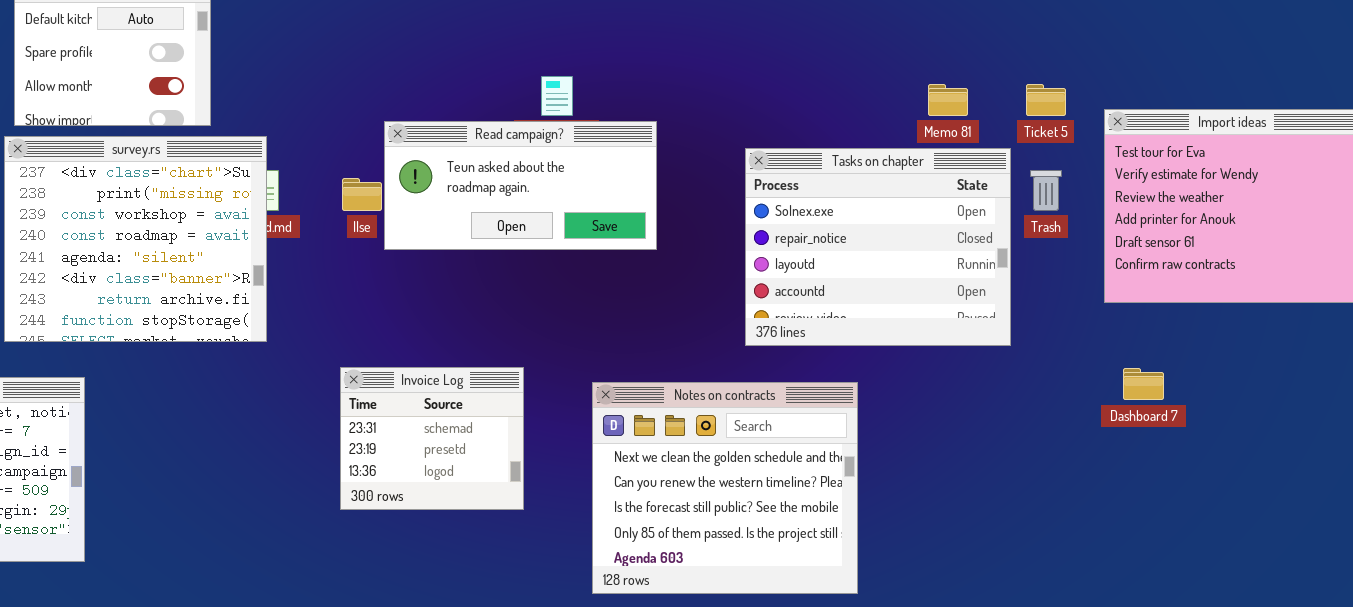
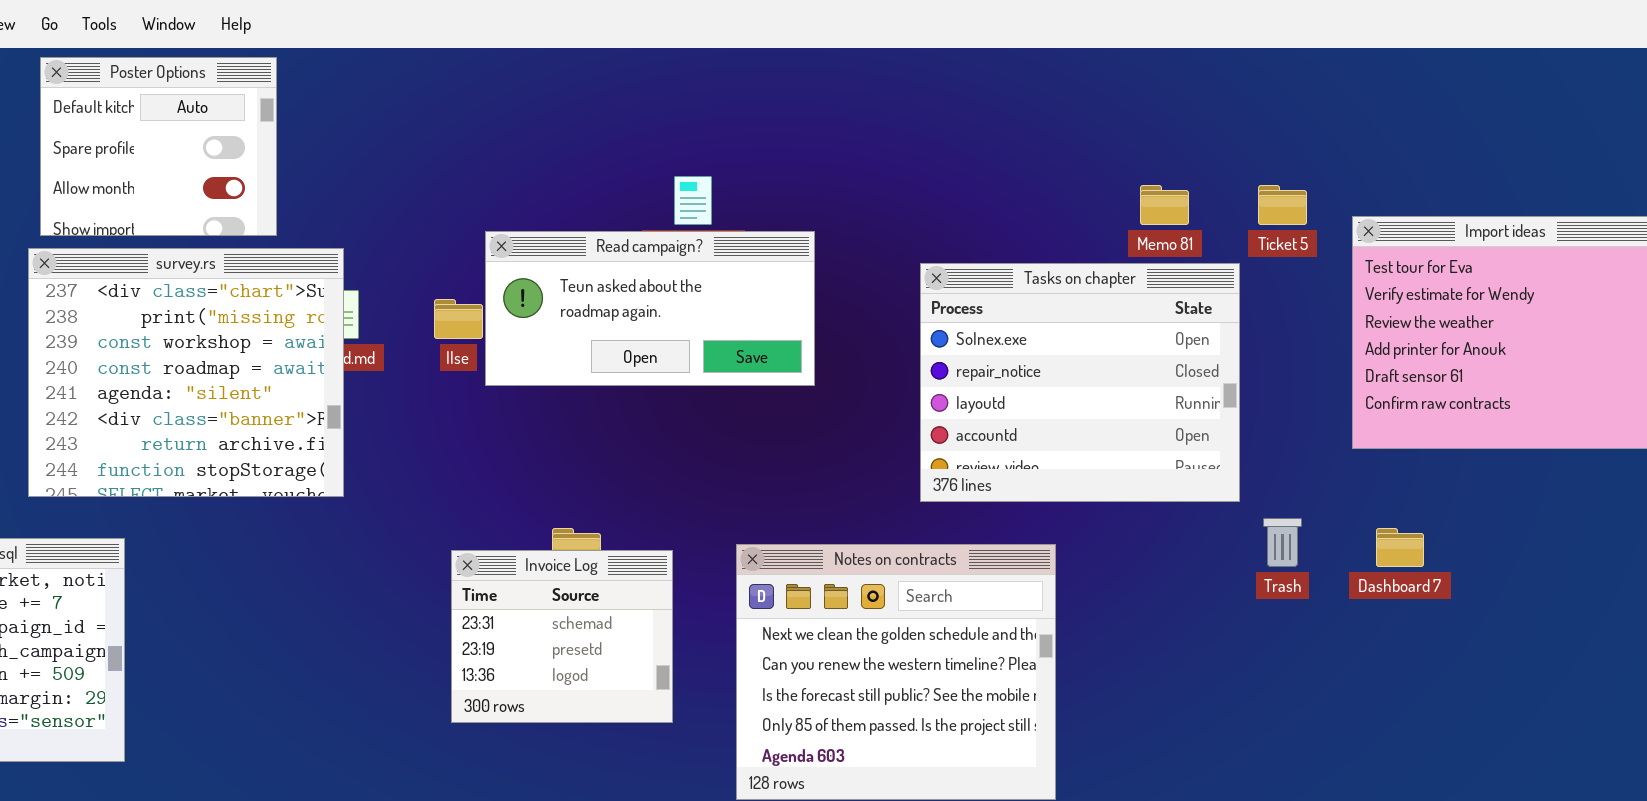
Trash: [1030,170,1062,211] -> [1263,518,1302,567], moved
Invoice Log: [340,367,524,510] -> [451,550,673,723], moved

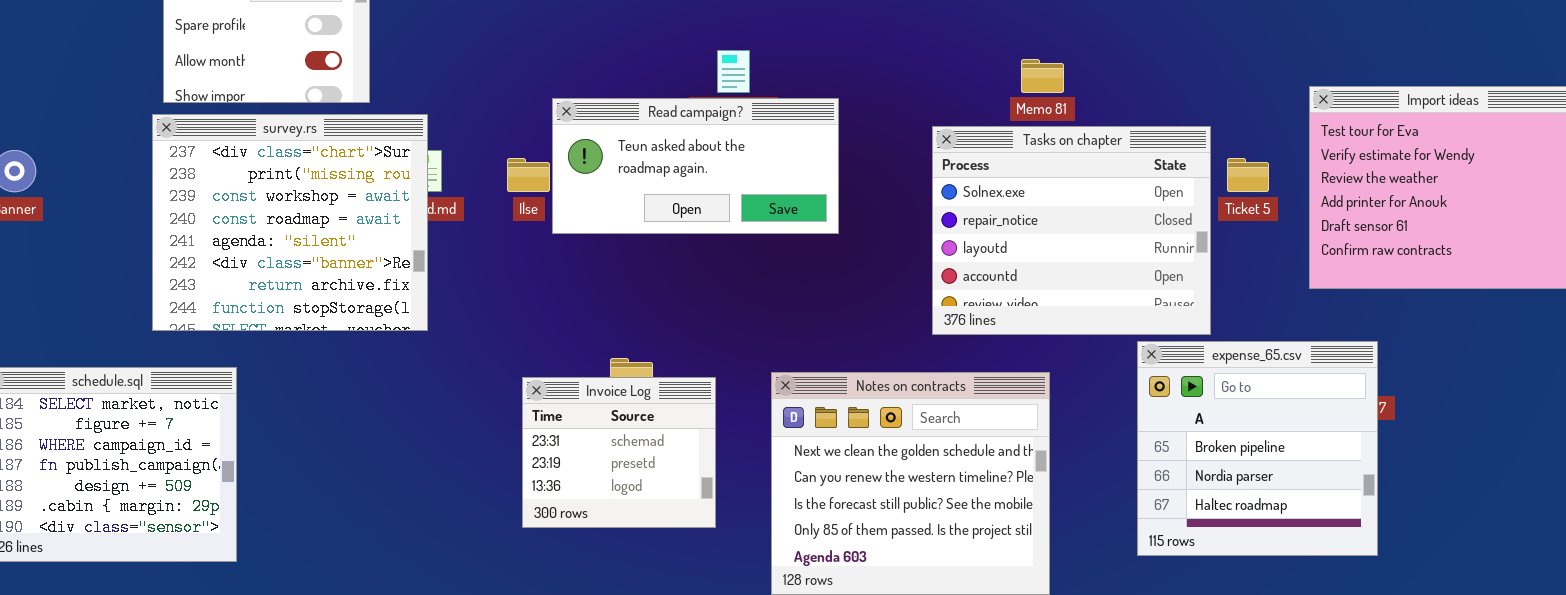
Memo 81: [1140,185,1189,225] -> [1021,59,1064,93], moved
Ticket 5: [1258,185,1307,225] -> [1227,158,1269,192], moved
expense_65.csv: none -> [1137,341,1378,556], opened

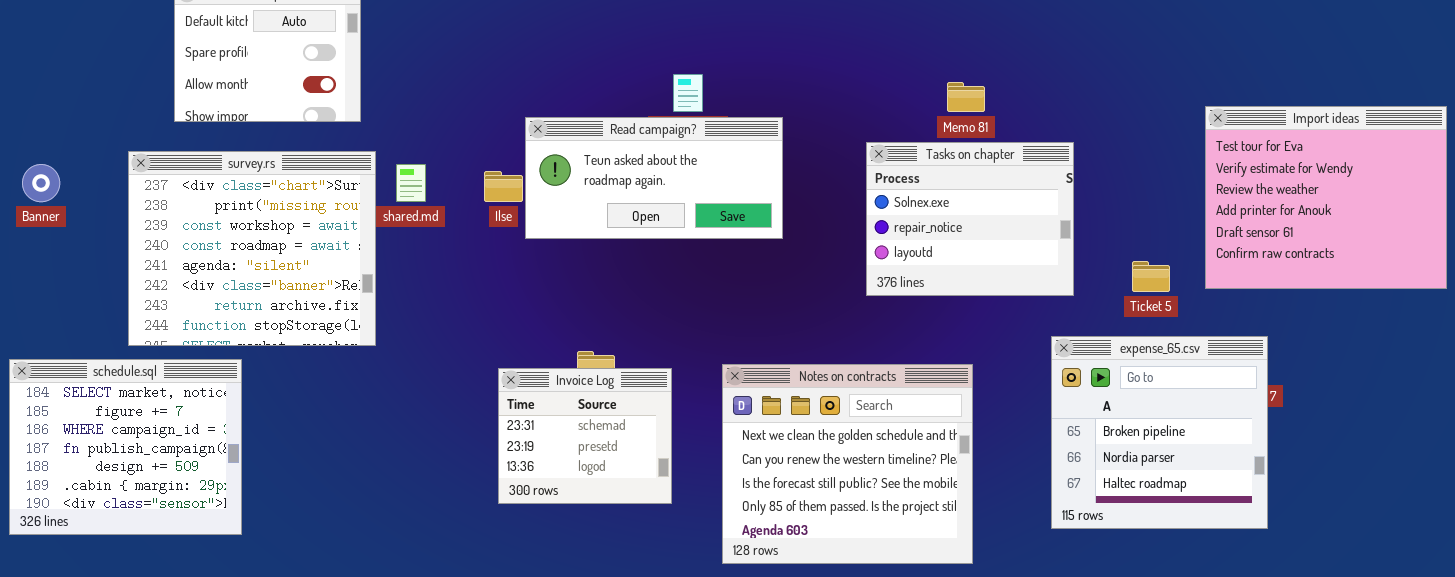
survey.rs: [152,114,428,331] -> [128,151,376,346], moved
Tasks on chapter: [932,126,1211,335] -> [866,142,1074,296], resized
Ticket 5: [1227,158,1269,192] -> [1132,261,1170,292], moved

